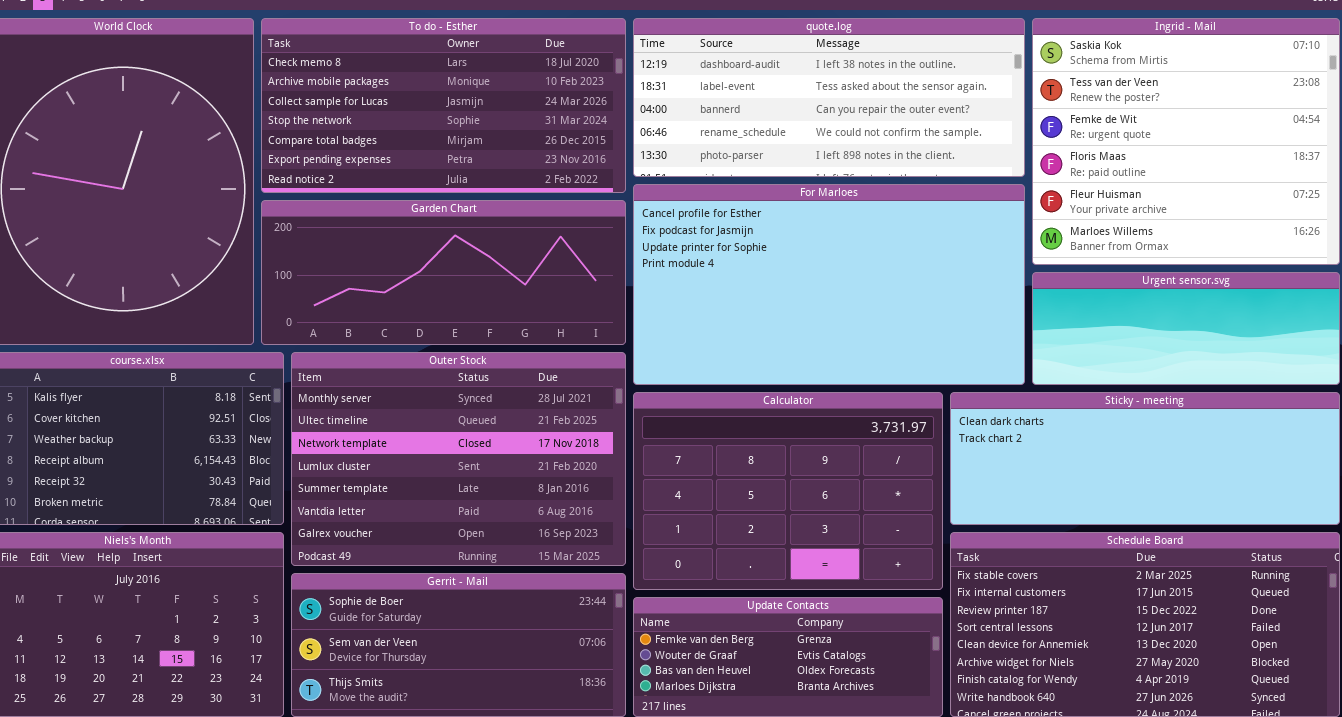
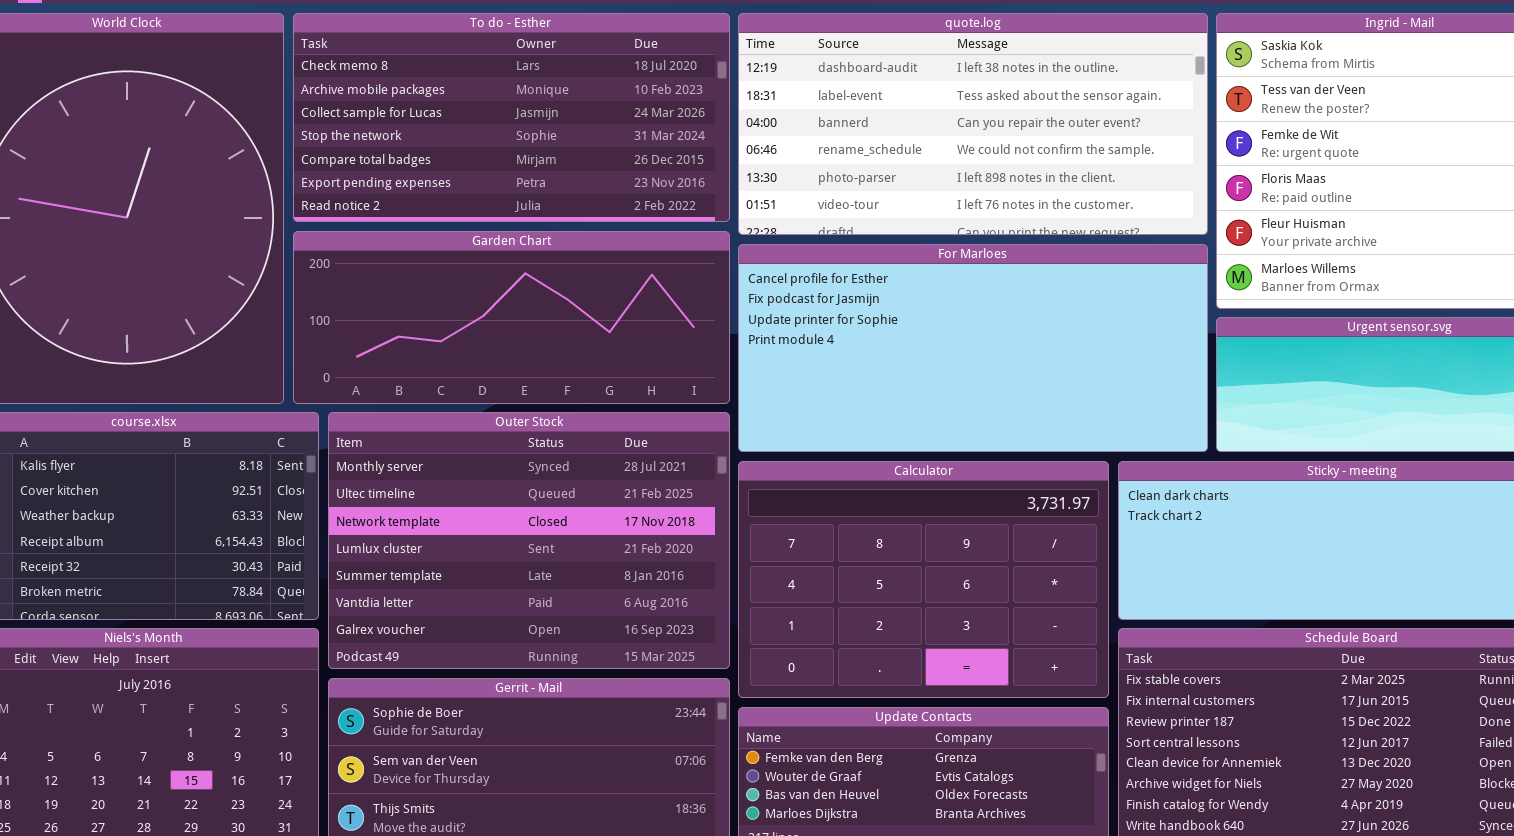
quote.log: [633,18,1025,177] -> [738,13,1208,235], resized
For Marloes: [633,184,1025,385] -> [738,244,1208,452], resized

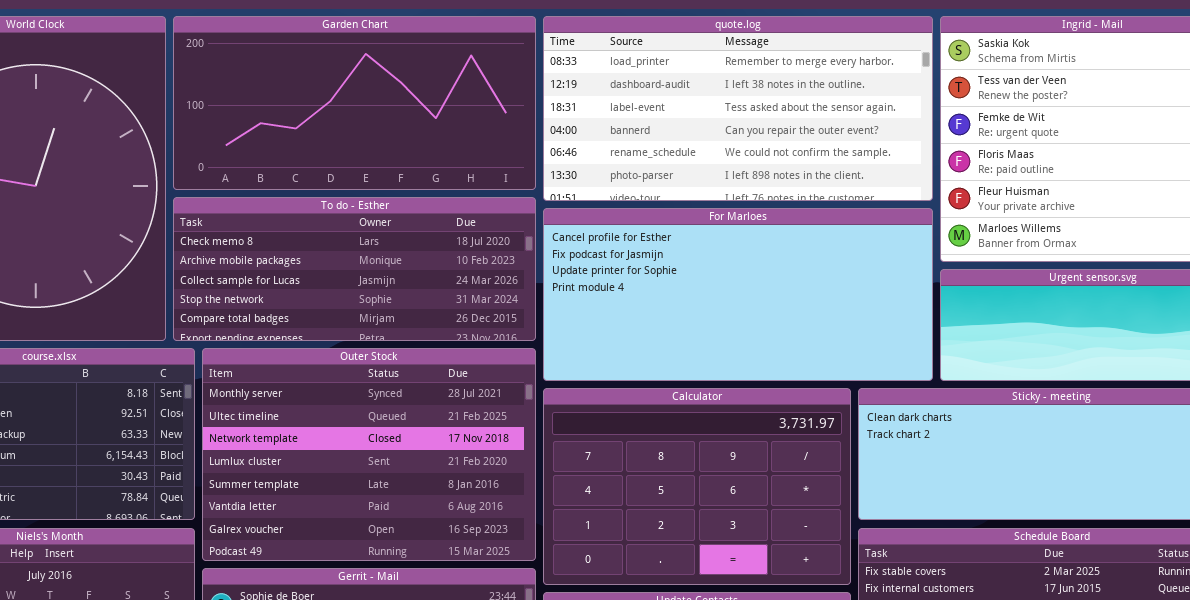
To do - Esther: [293,13,730,222] -> [173,197,536,341], moved, resized
quote.log: [738,13,1208,235] -> [543,16,933,201], scrolled up 1 row
Garden Chart: [293,231,730,404] -> [173,16,536,190], moved, resized

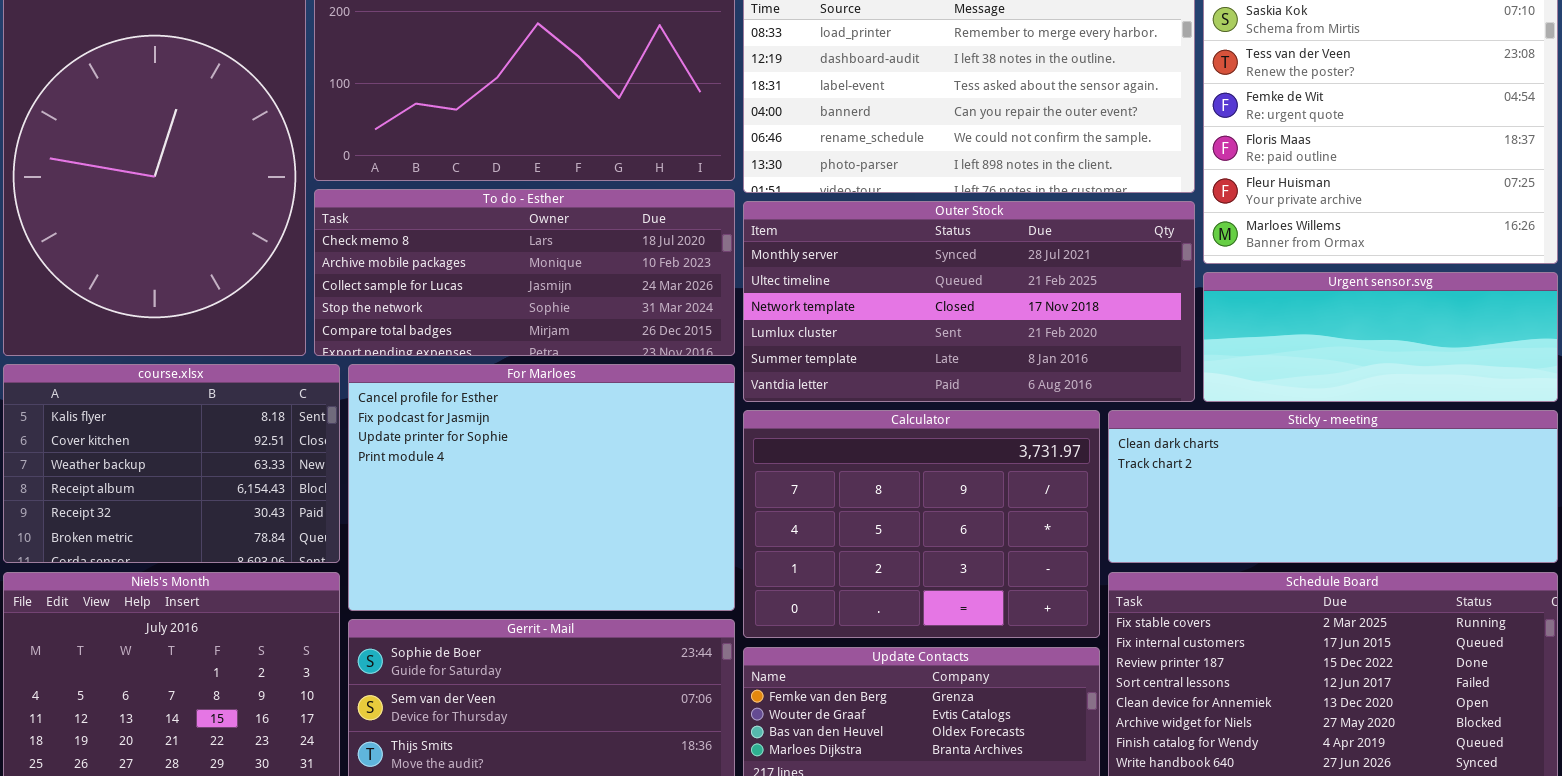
For Marloes: [543,208,933,381] -> [348,364,735,611], moved, resized
Outer Stock: [202,348,536,561] -> [743,201,1195,402], moved, resized

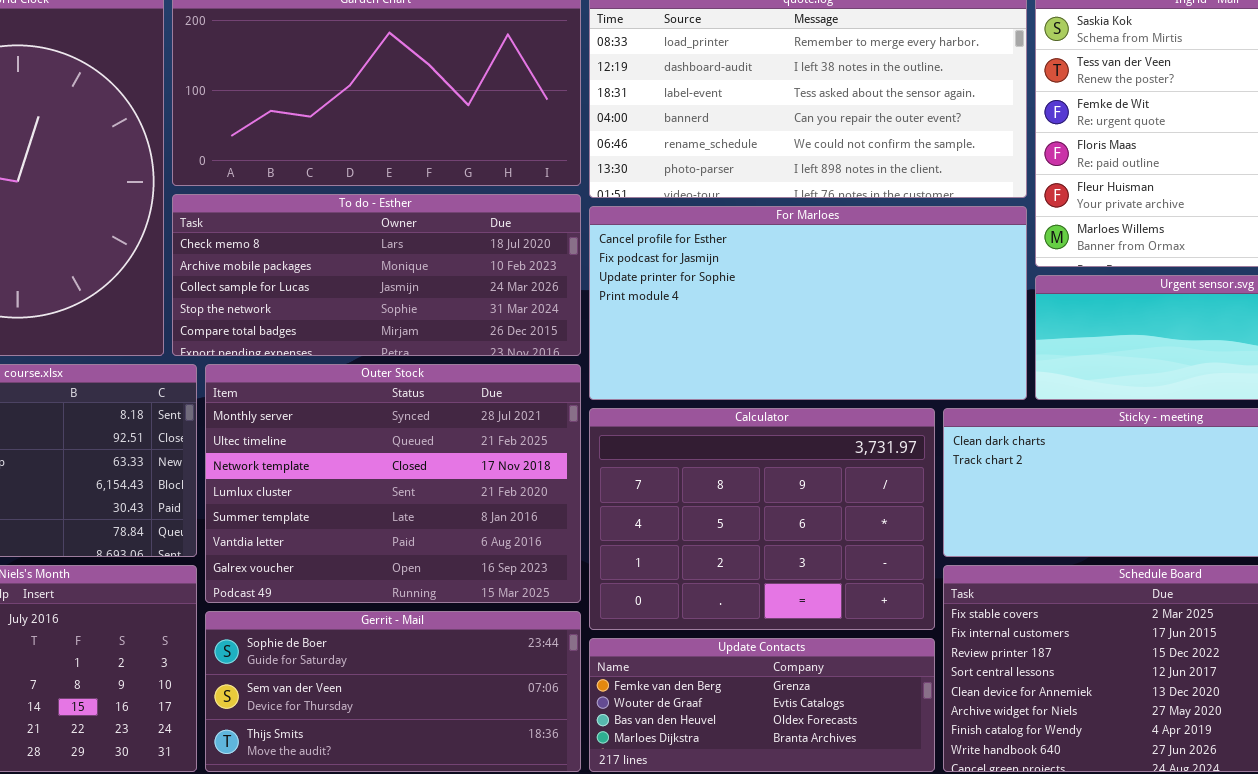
Outer Stock: [743,201,1195,402] -> [205,364,581,603], moved, resized
For Marloes: [348,364,735,611] -> [589,206,1027,400], moved, resized

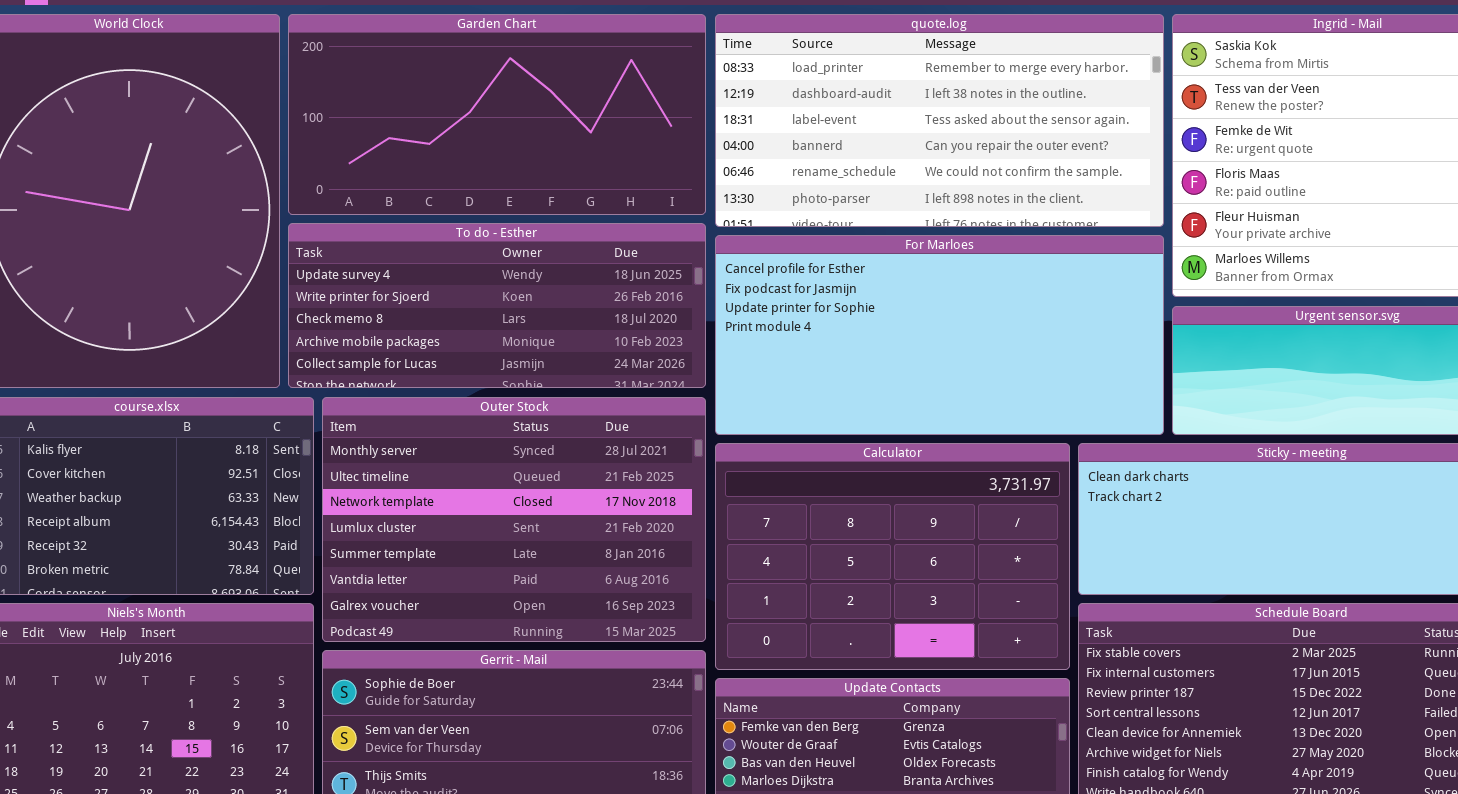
To do - Esther: [172,194,581,356] -> [288,223,706,388], scrolled up 2 rows

